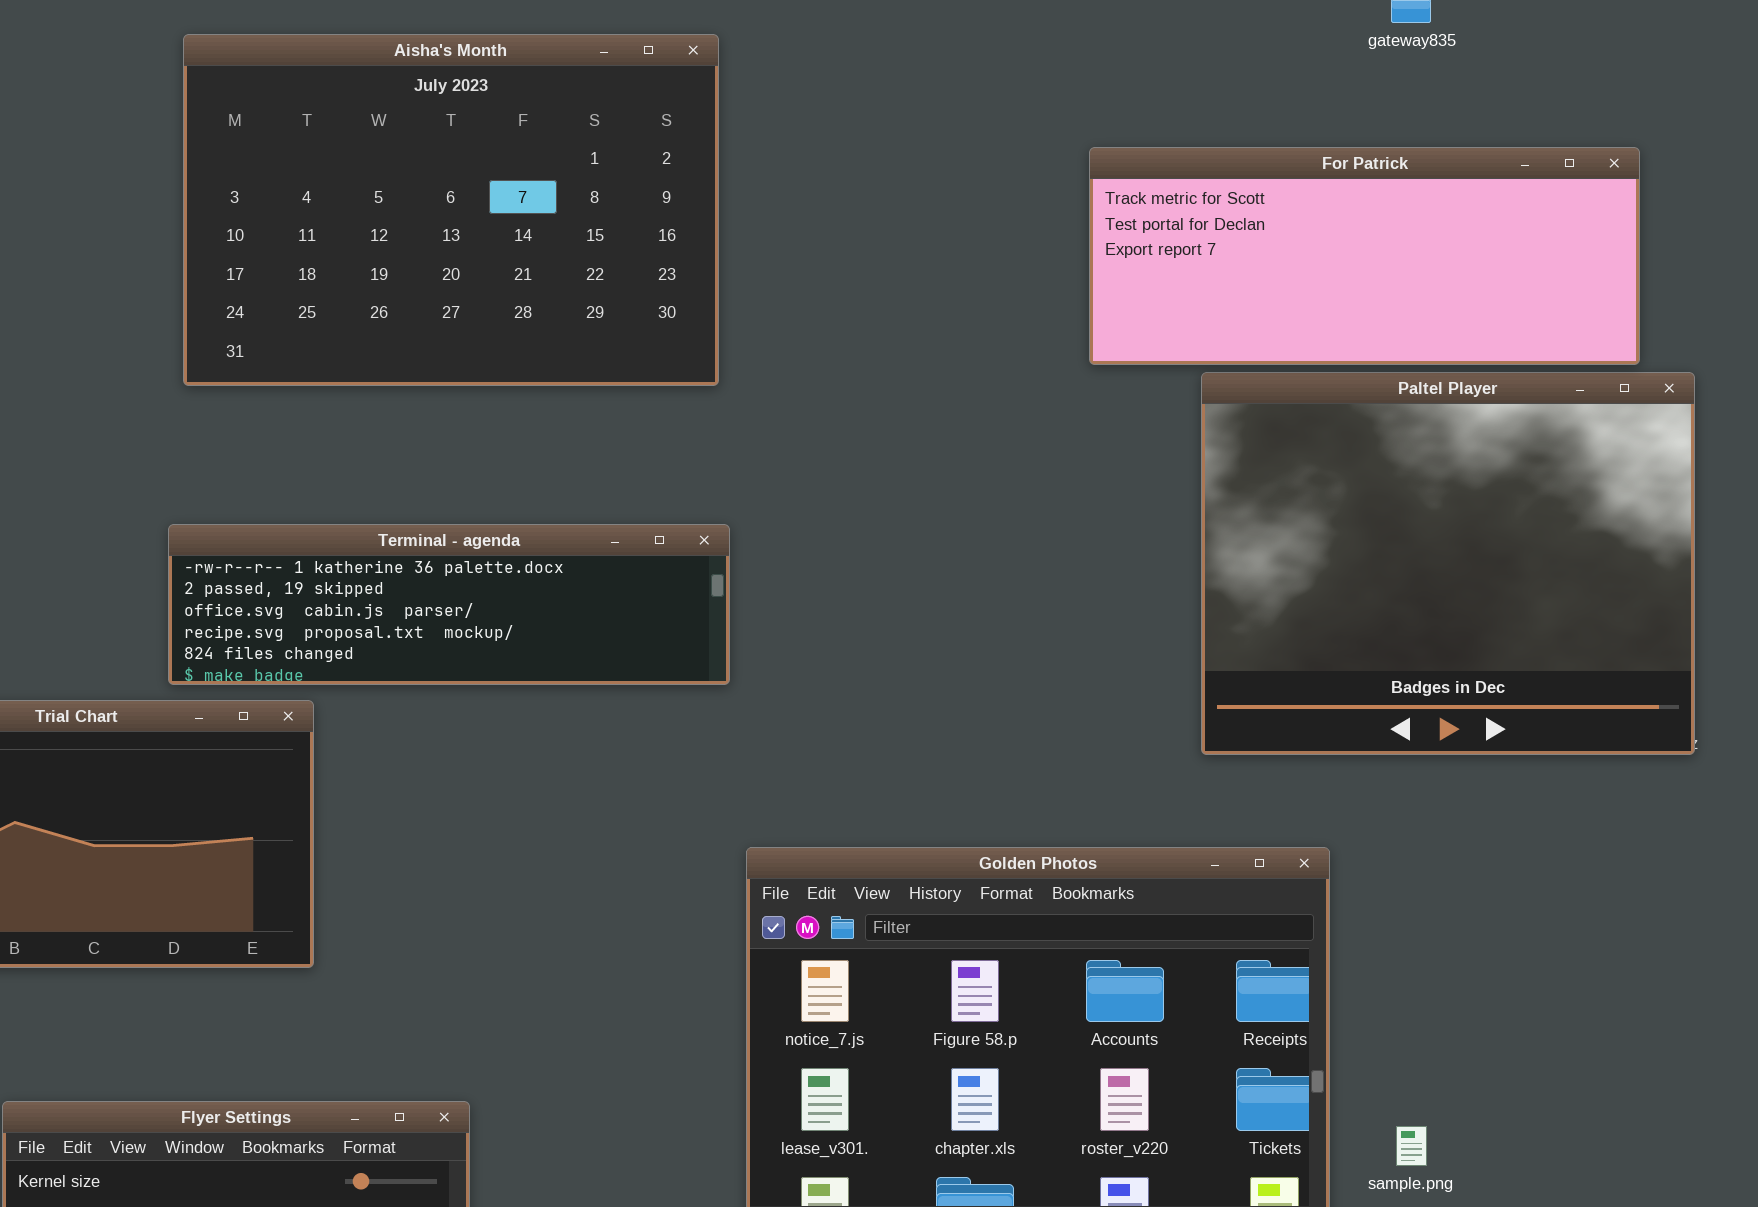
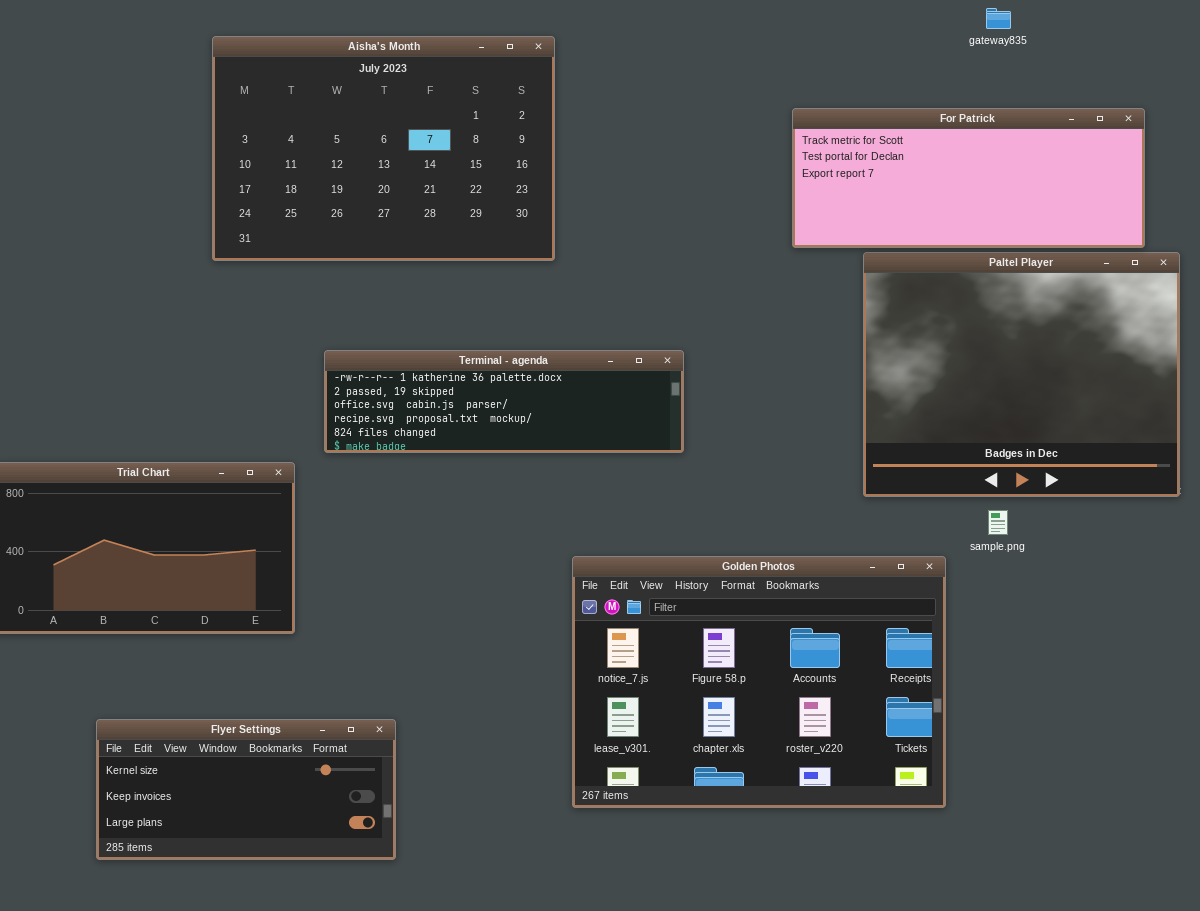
Terminal - agenda: [168,524,730,685] -> [324,350,684,453], moved
sample.png: [1396,1126,1427,1166] -> [988,510,1008,535], moved

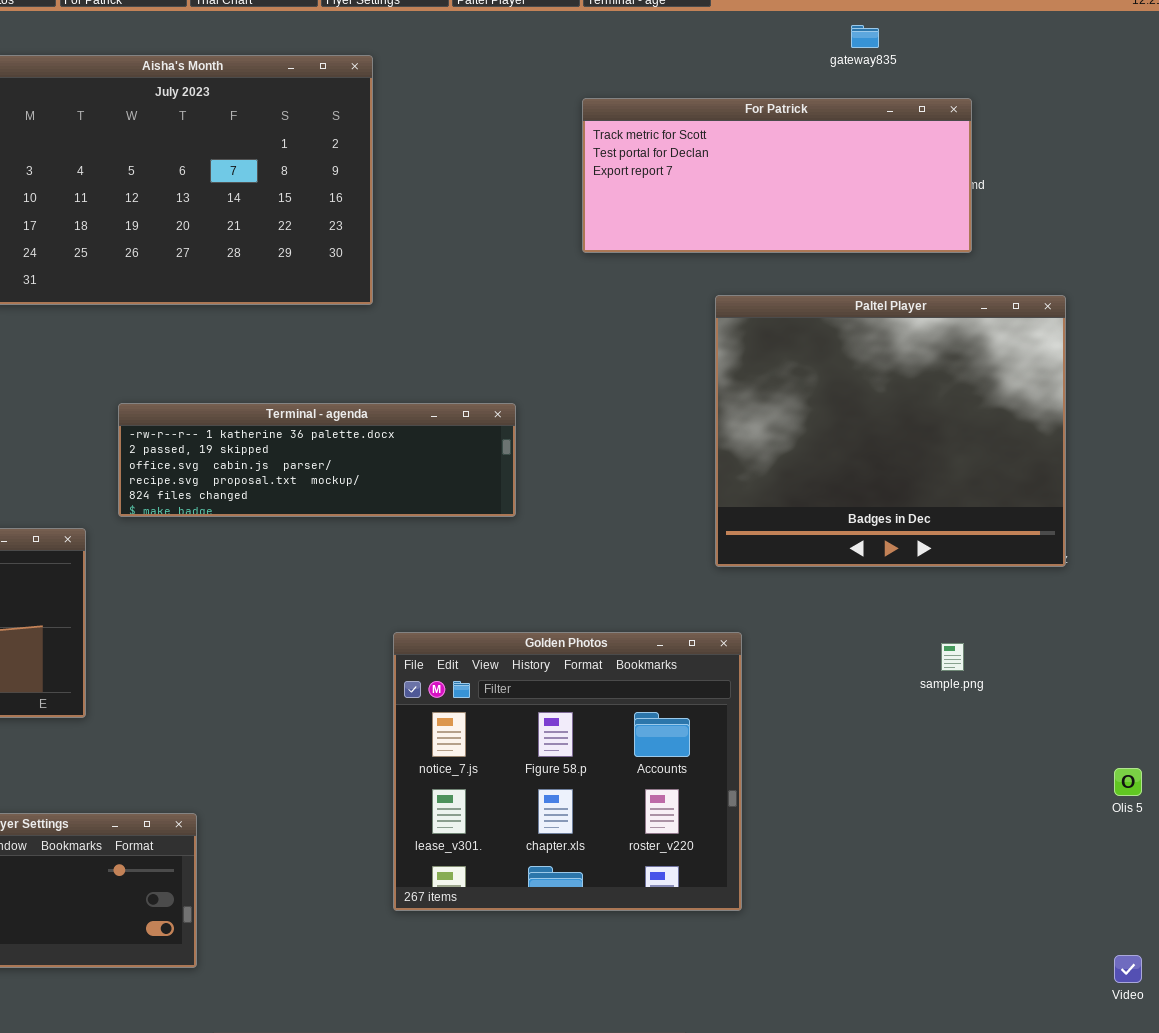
For Patrick: [792,108,1145,248] -> [582,98,972,253], moved
sample.png: [988,510,1008,535] -> [941,643,964,671], moved
Golden Photos: [572,556,946,808] -> [393,632,742,911], resized

